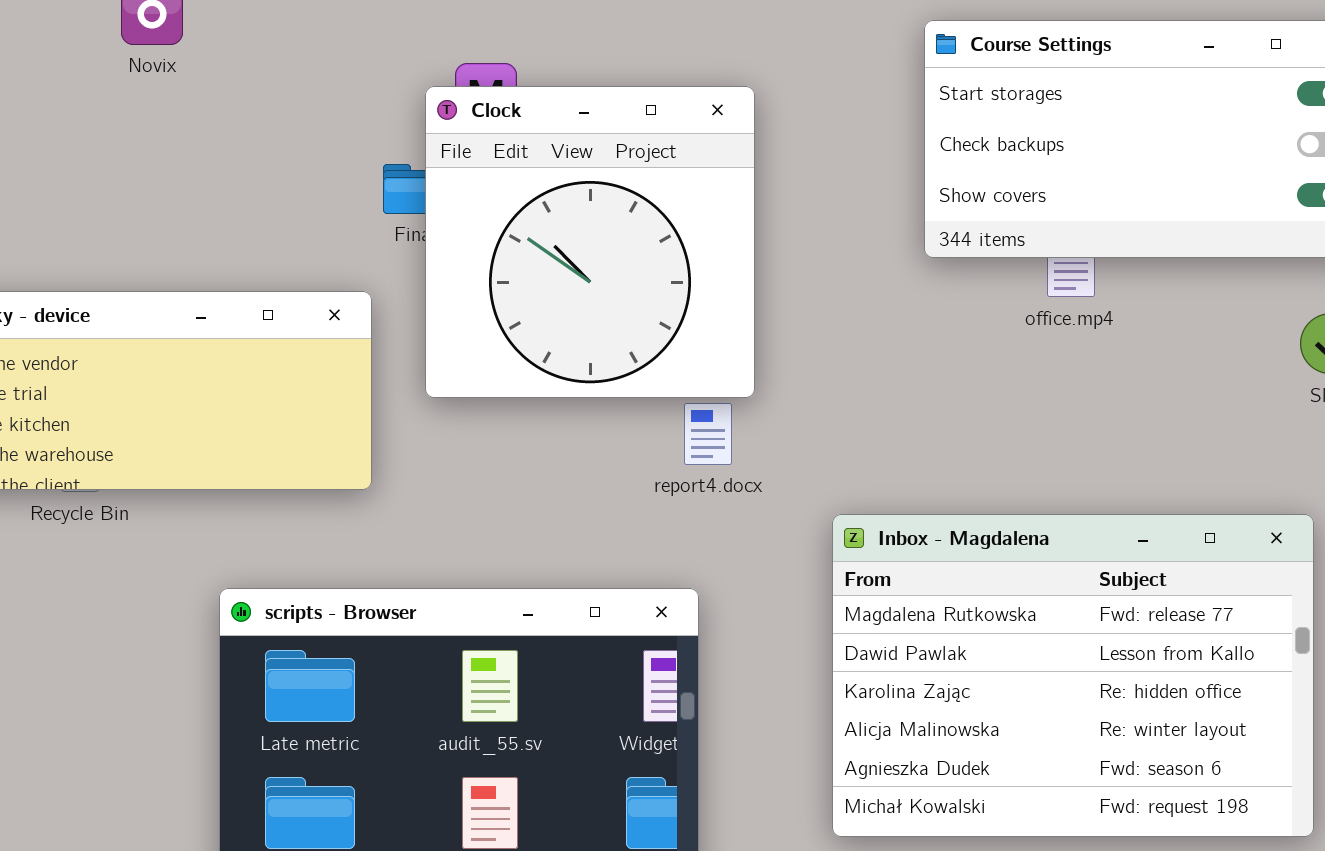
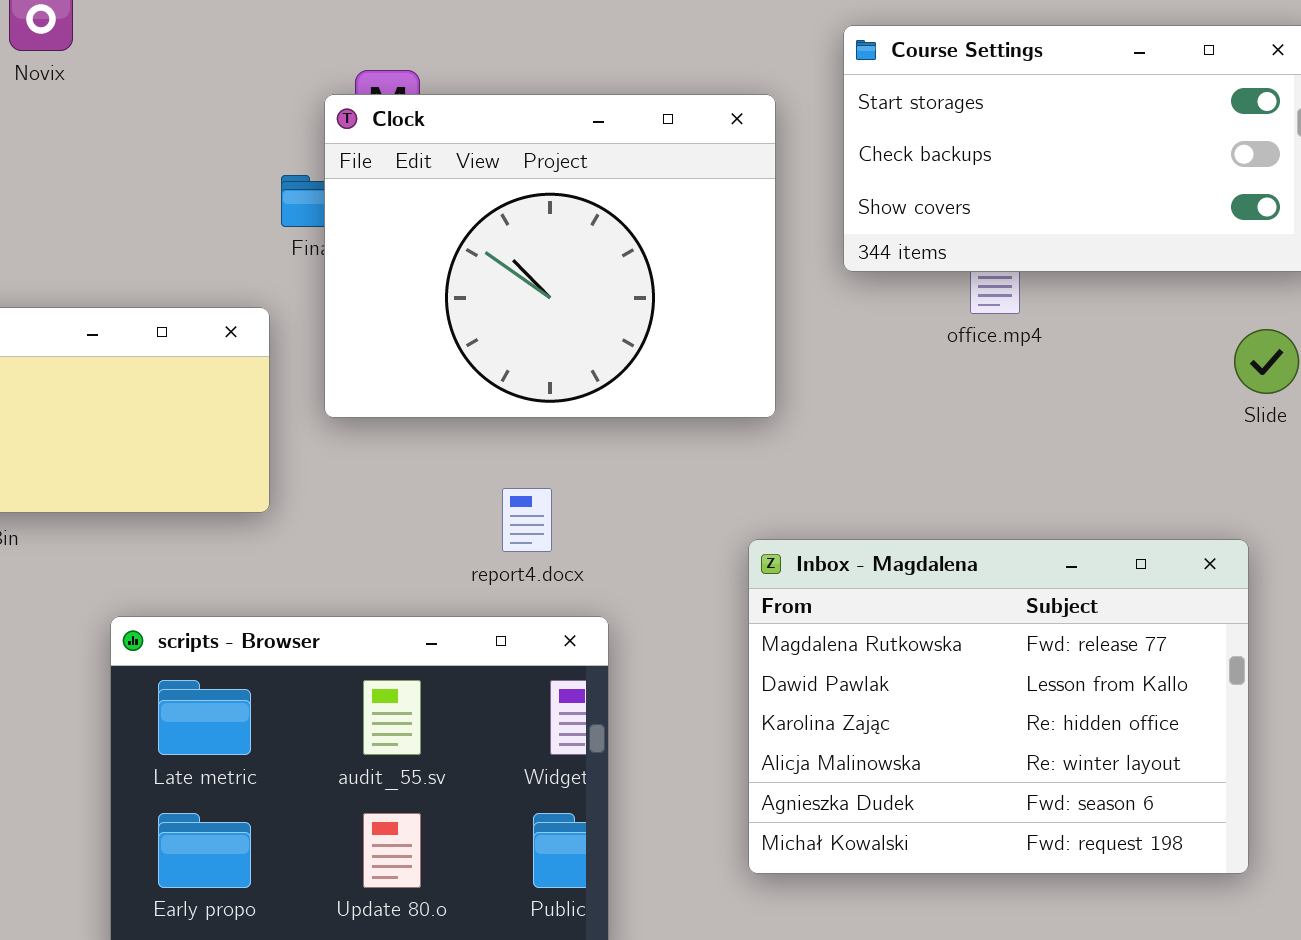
Clock: [425,86,755,398] -> [324,94,776,418], resized
report4.docx: [684,403,732,465] -> [502,488,552,552], moved

